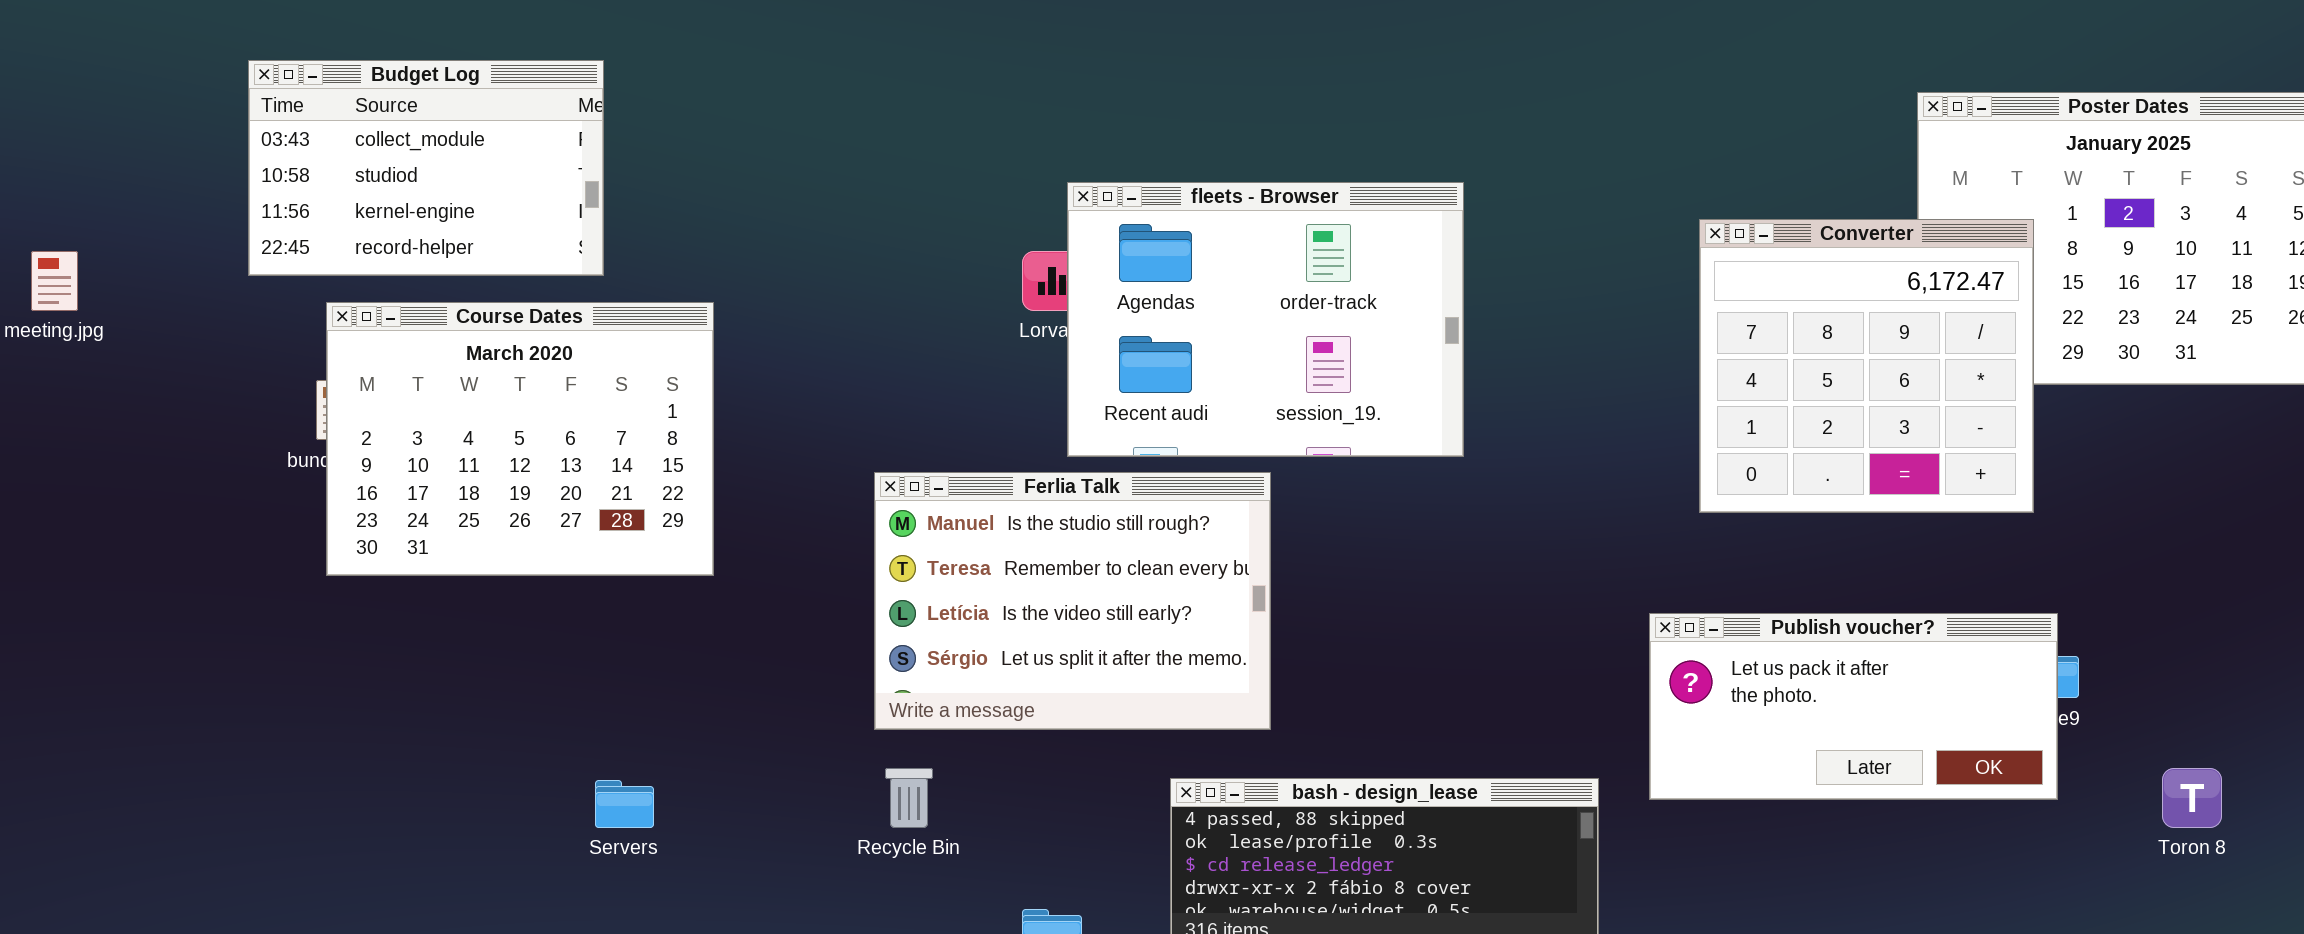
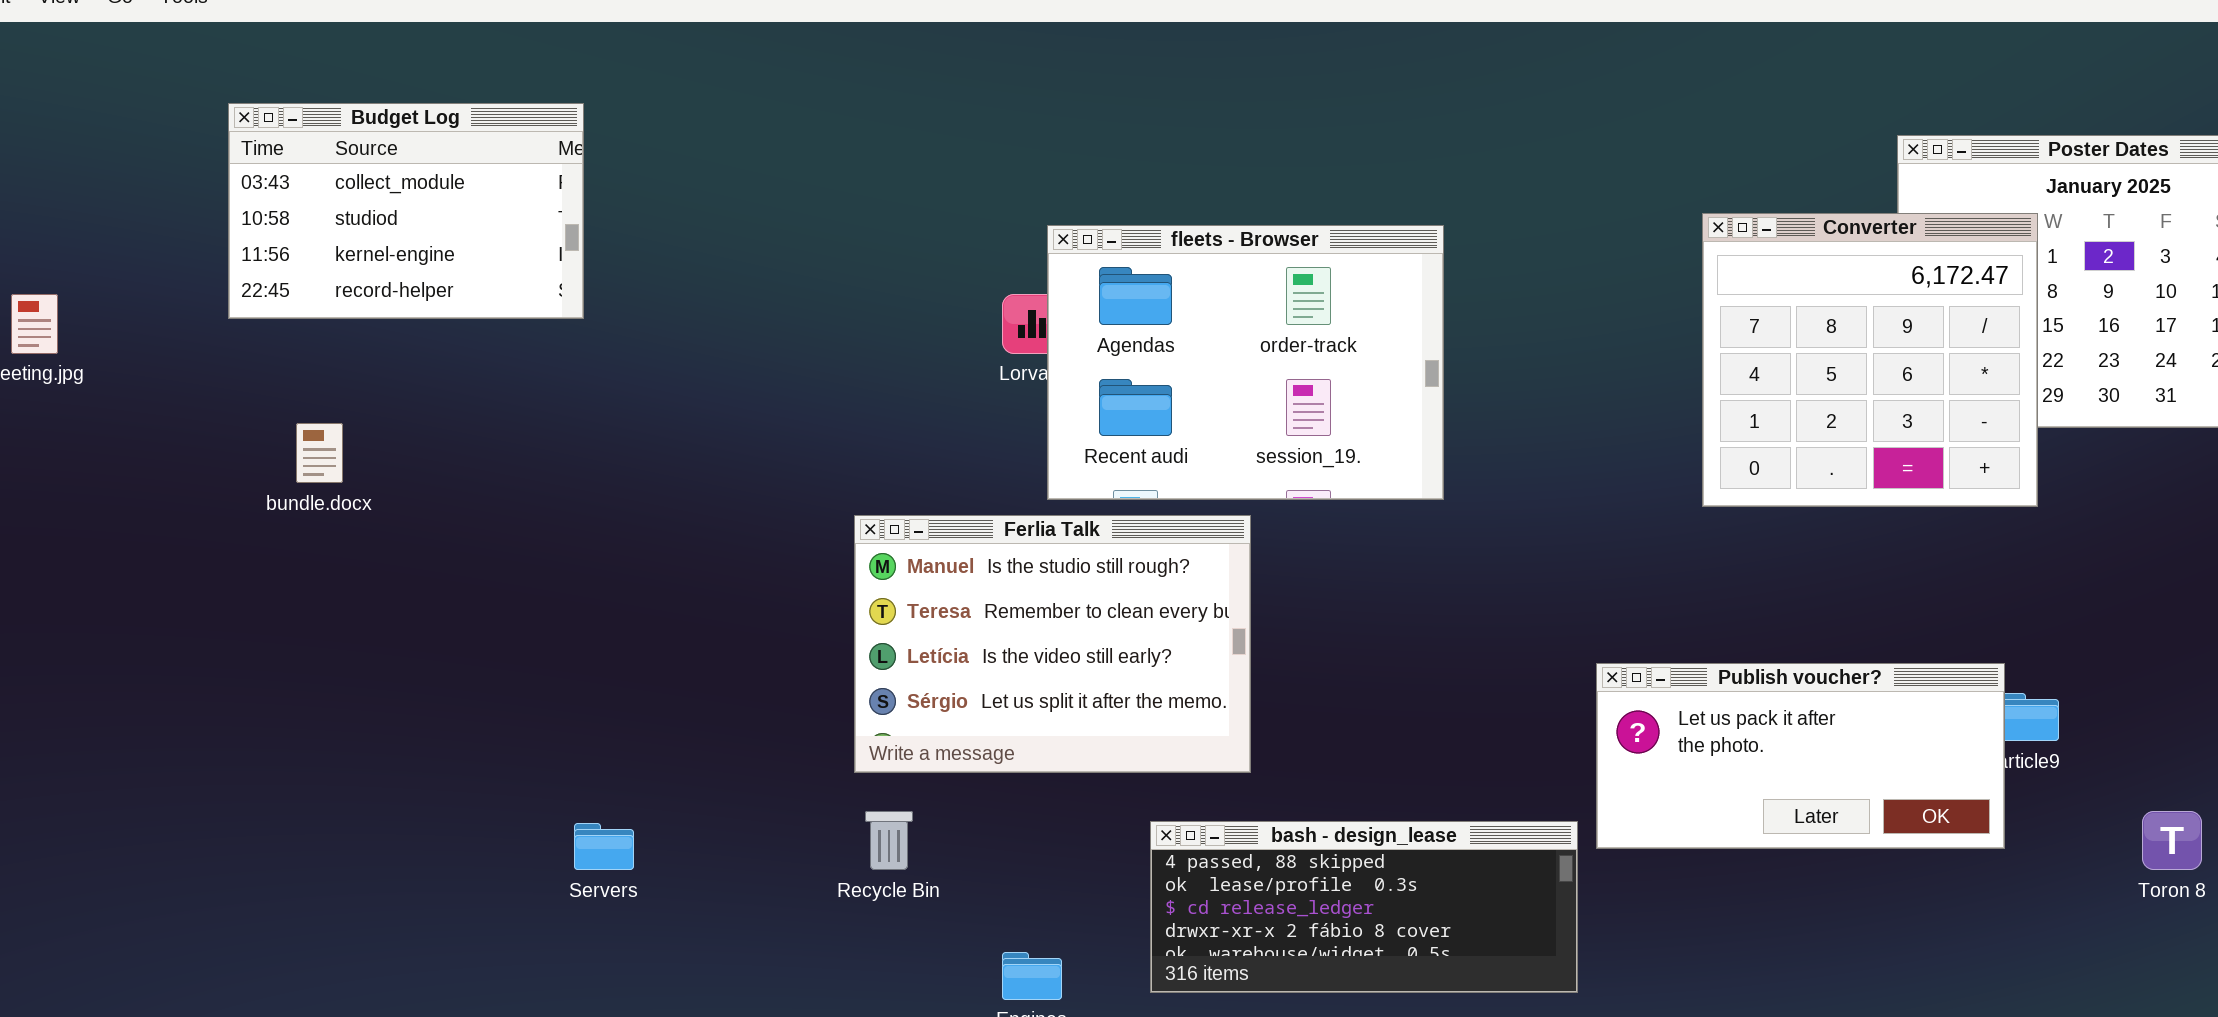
Converter: [1699,219,2034,513] -> [1702,213,2038,507], moved
Course Dates: [326,302,714,576] -> none, closed
Publish voucher?: [1649,613,2058,800] -> [1596,663,2005,849], moved

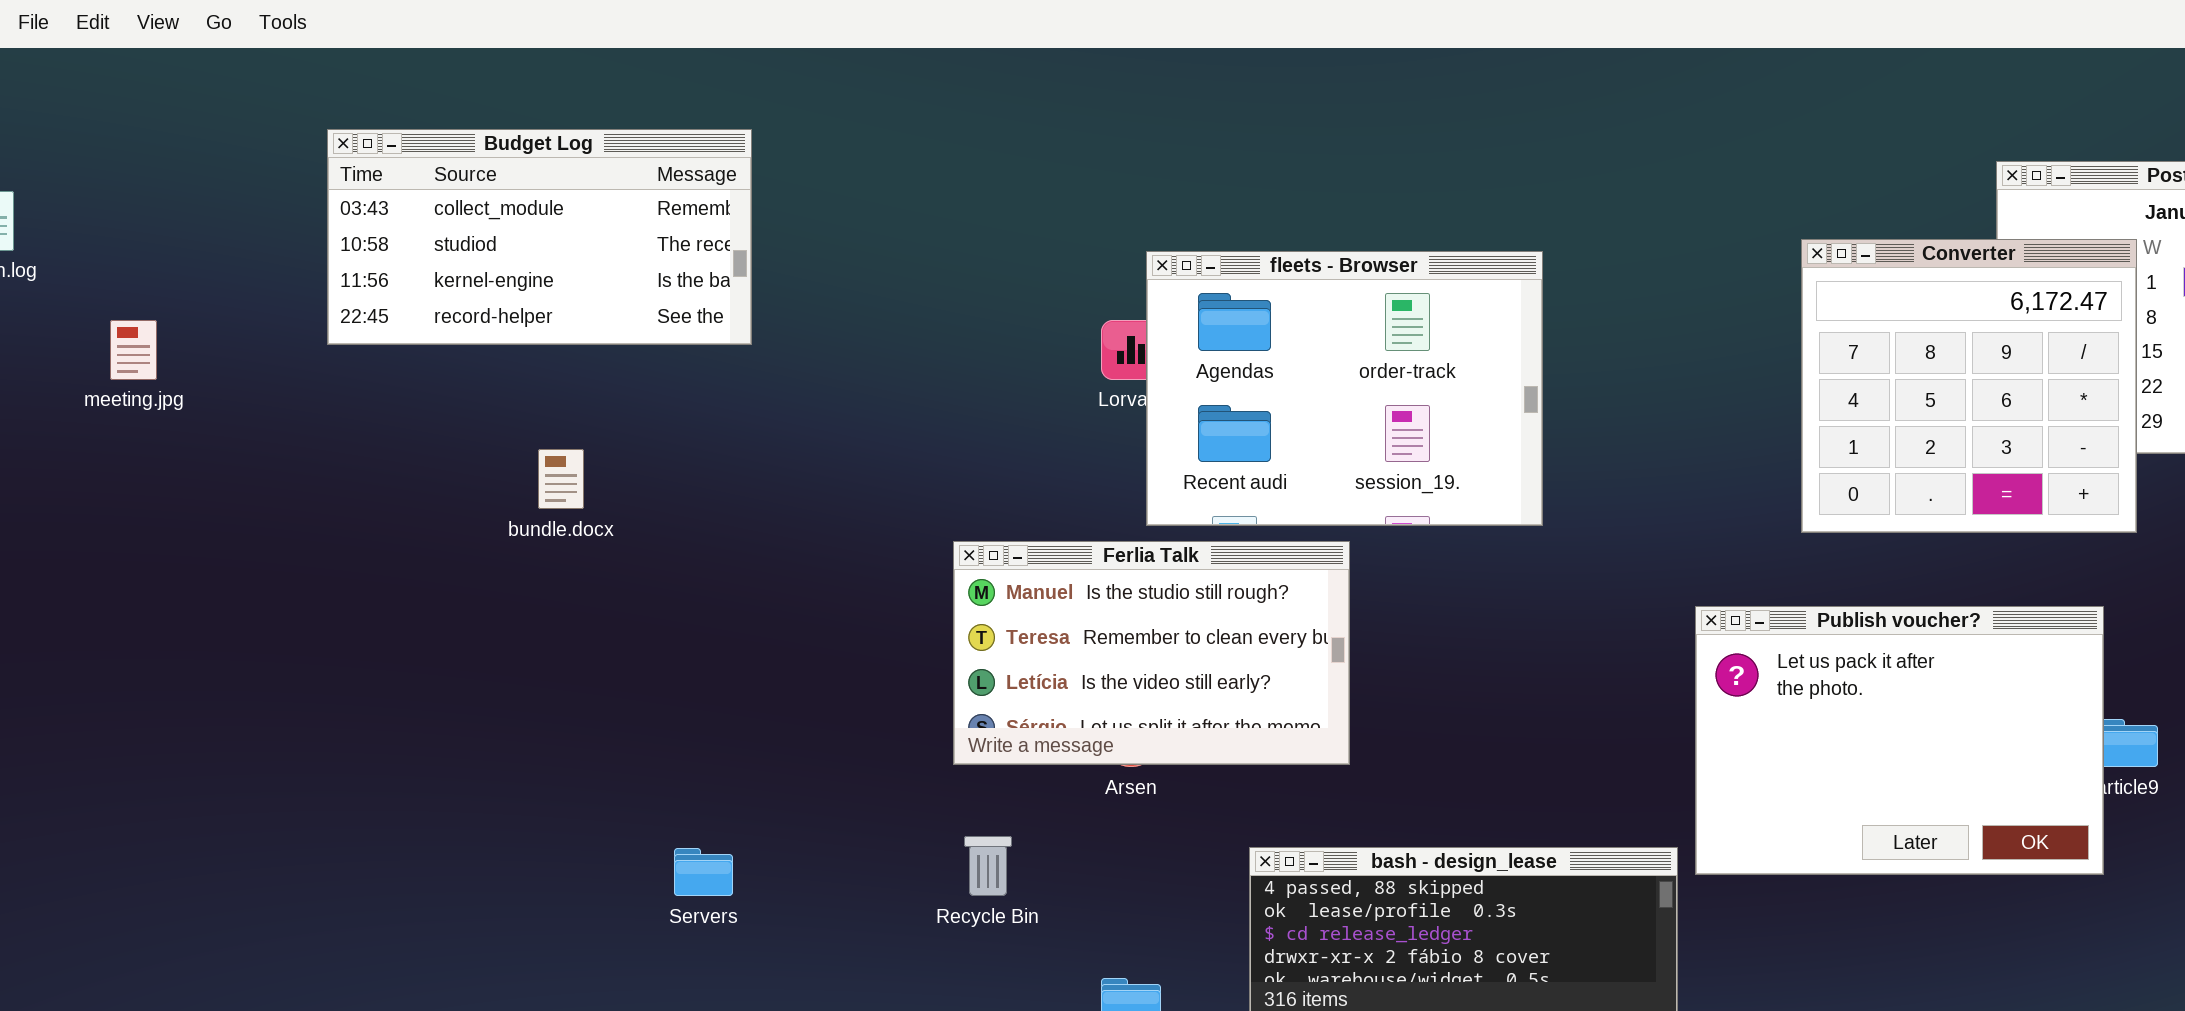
Budget Log: [228,103,584,319] -> [327,129,752,345], resized
bundle.docx: [296,423,343,483] -> [538,449,584,509], moved
Ferlia Talk: [854,515,1251,773] -> [953,541,1350,765], resized
Publish voucher?: [1596,663,2005,849] -> [1695,606,2104,875], resized

